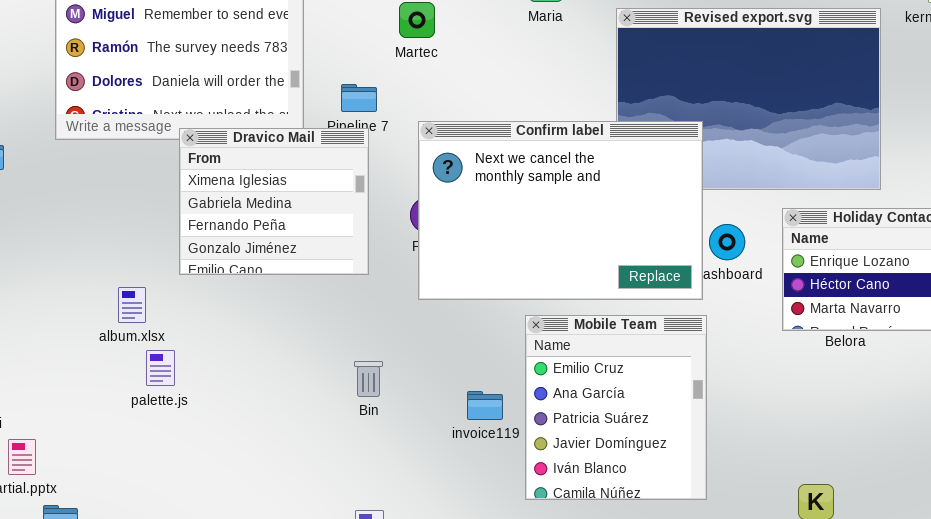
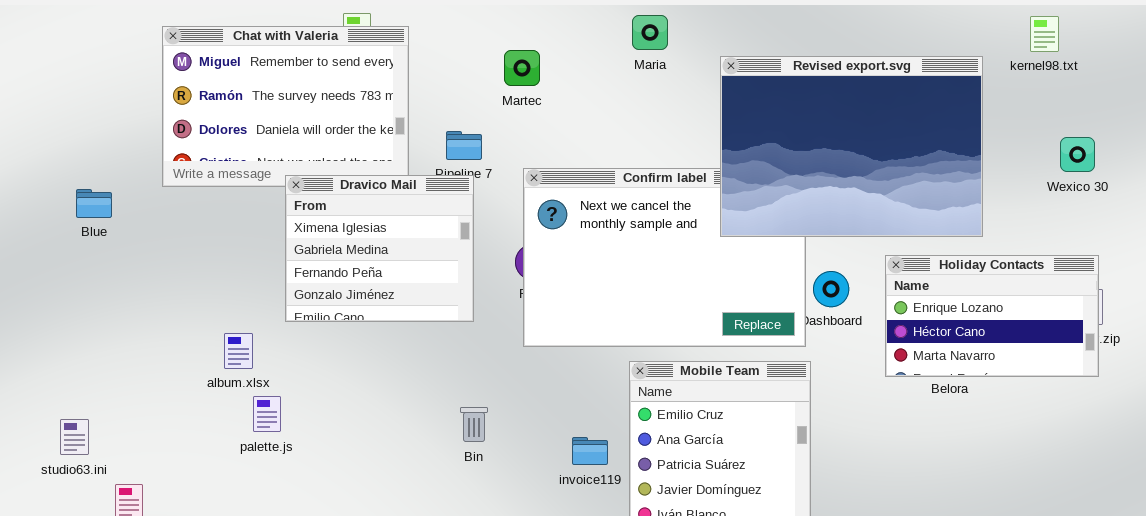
Revised export.svg: [616,8,881,190] -> [720,56,983,237], raised

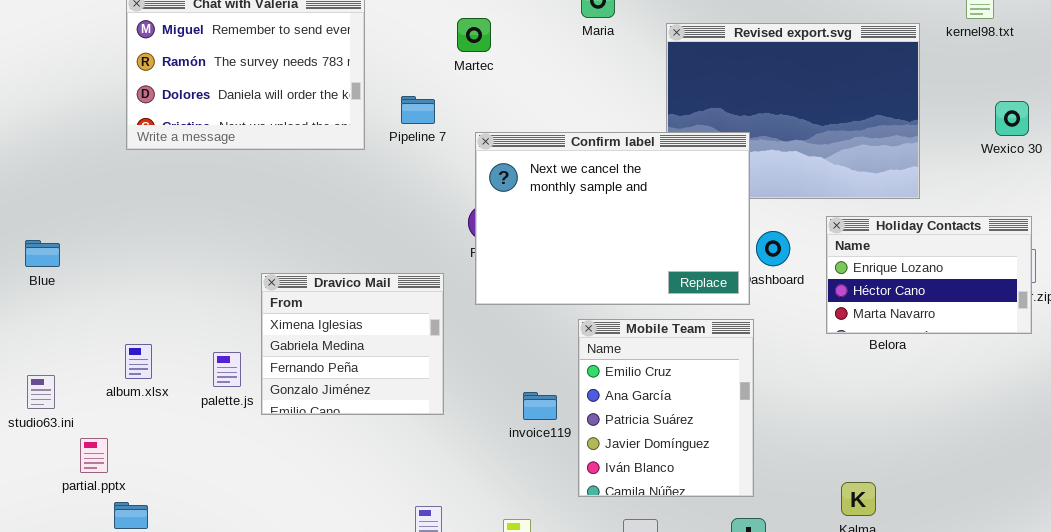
Confirm label: [523,168,806,347] -> [475,132,750,305], raised
Dravico Mail: [285,175,474,322] -> [261,273,444,415], moved
Blue: [76,189,112,218] -> [25,240,60,267], moved
album.xlsx: [224,333,253,369] -> [125,344,152,379], moved

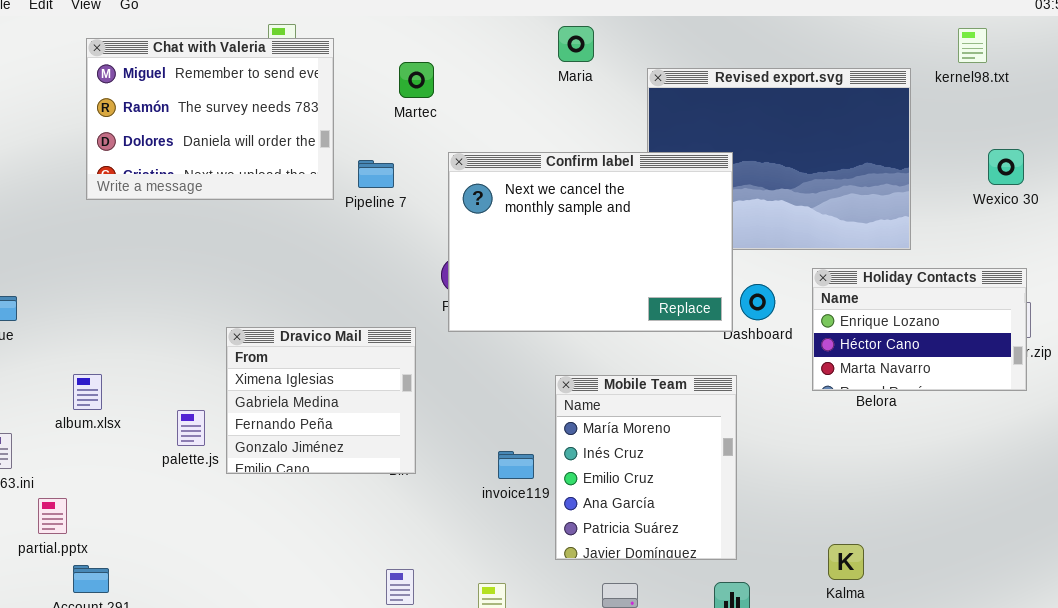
Martec: [457,18,491,52] -> [399,62,434,98], moved
Pipeline 7: [401,96,435,124] -> [358,160,394,188], moved
Confirm label: [475,132,750,305] -> [448,152,733,332], moved
Mobile Team: [578,319,754,497] -> [555,375,737,560], scrolled up 2 rows
album.xlsx: [125,344,152,379] -> [73,374,102,410], moved

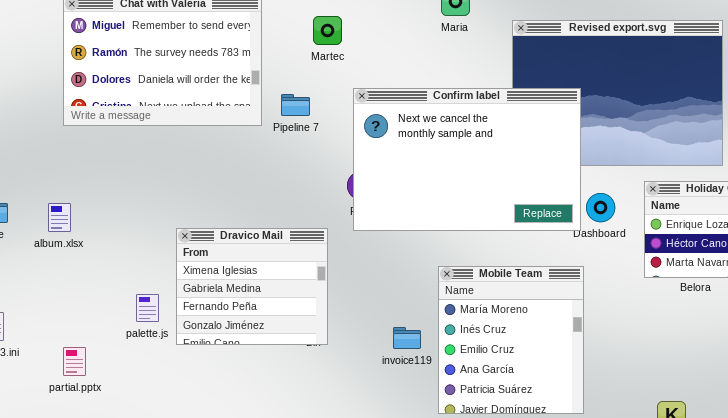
album.xlsx: [73,374,102,410] -> [48,203,71,232], moved
partial.pptx: [38,498,67,534] -> [63,347,86,376], moved

